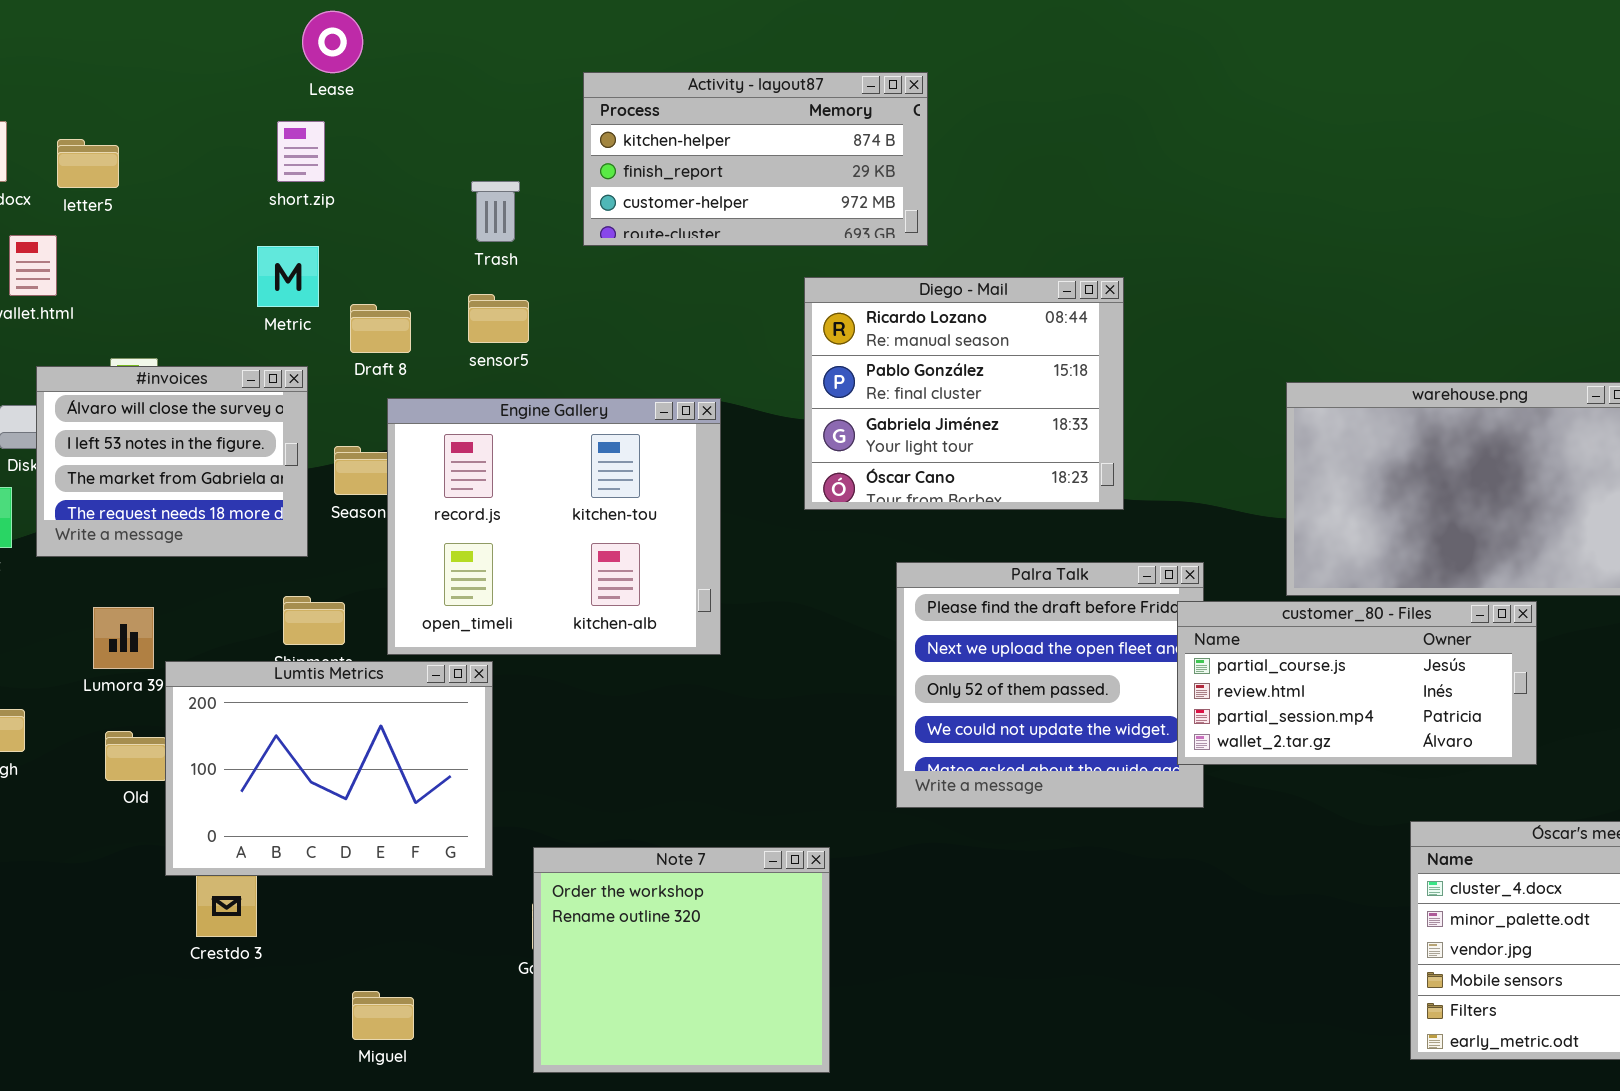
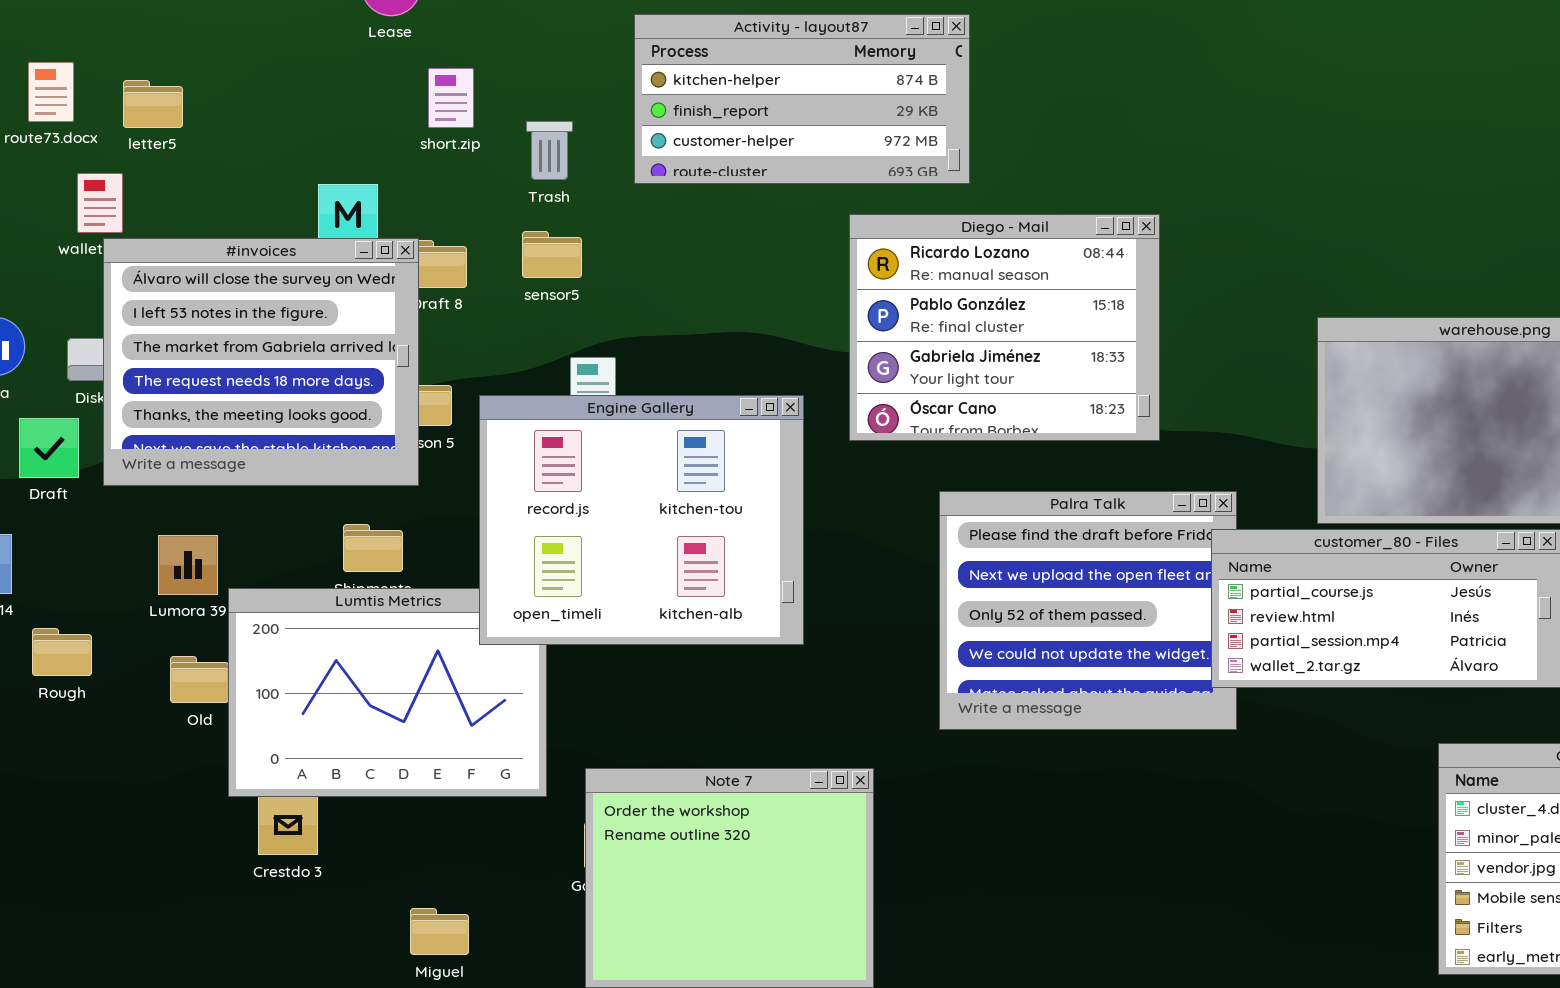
short.zip: [277,121,325,182] -> [428,68,474,128], moved
#invoices: [36,366,308,557] -> [103,238,419,486], resized
Engine Gallery: [387,398,721,655] -> [479,395,804,645], moved

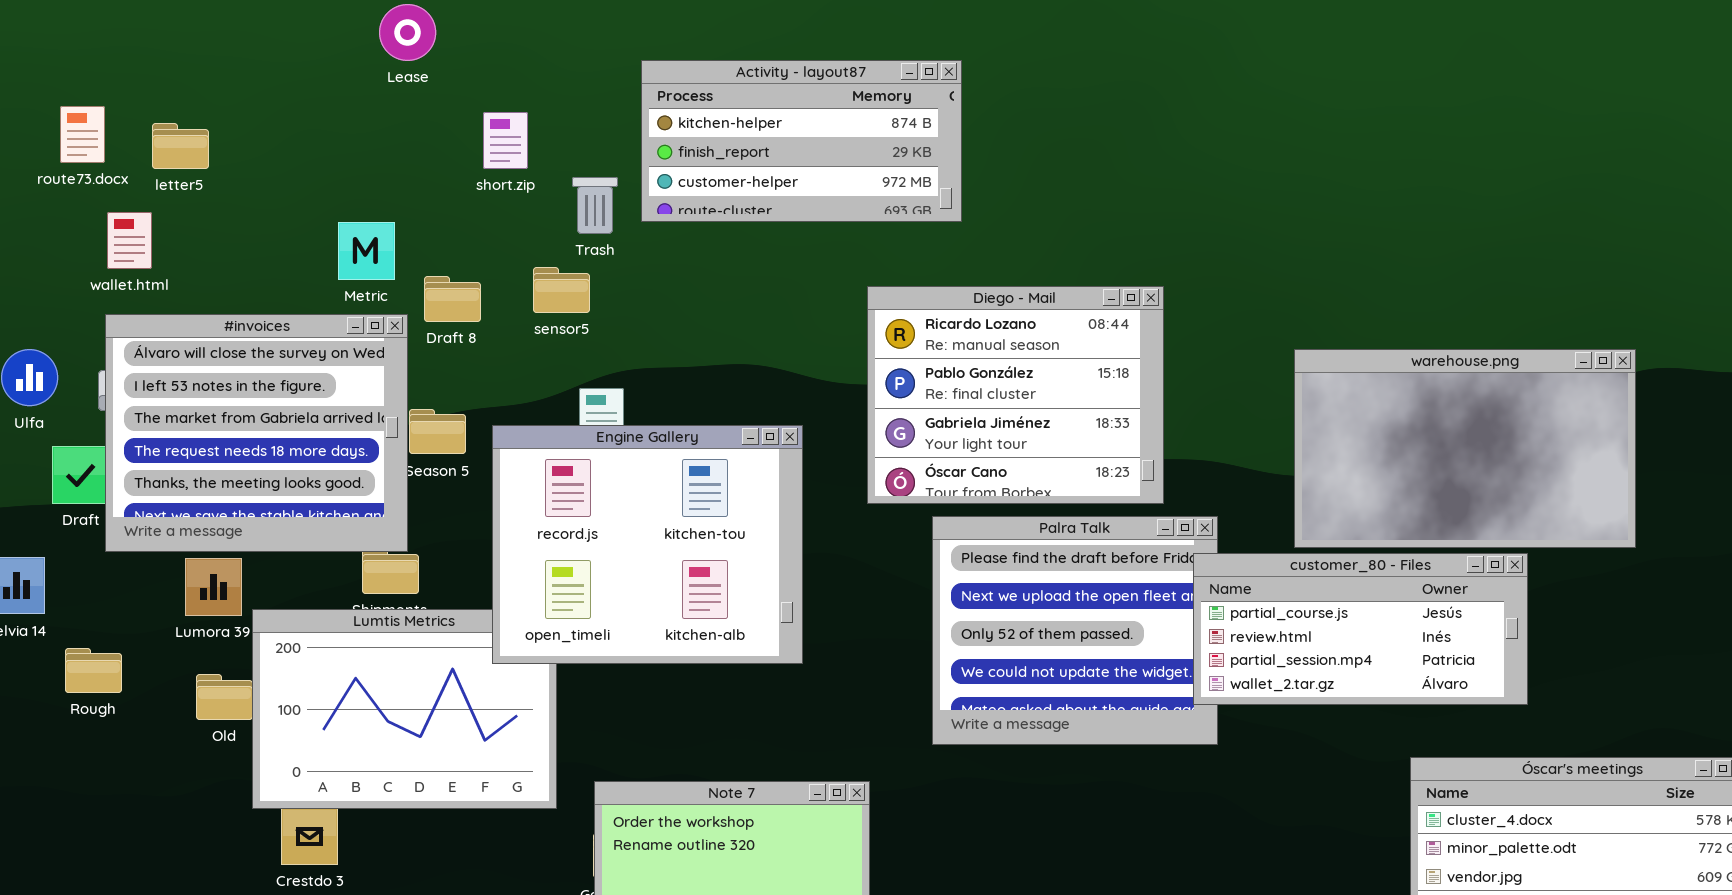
short.zip: [428,68,474,128] -> [483,112,528,169], moved
Trash: [526,121,573,180] -> [572,177,618,234], moved
Diego - Mail: [849,214,1160,441] -> [867,286,1164,504], moved
#invoices: [103,238,419,486] -> [105,314,408,552], moved

